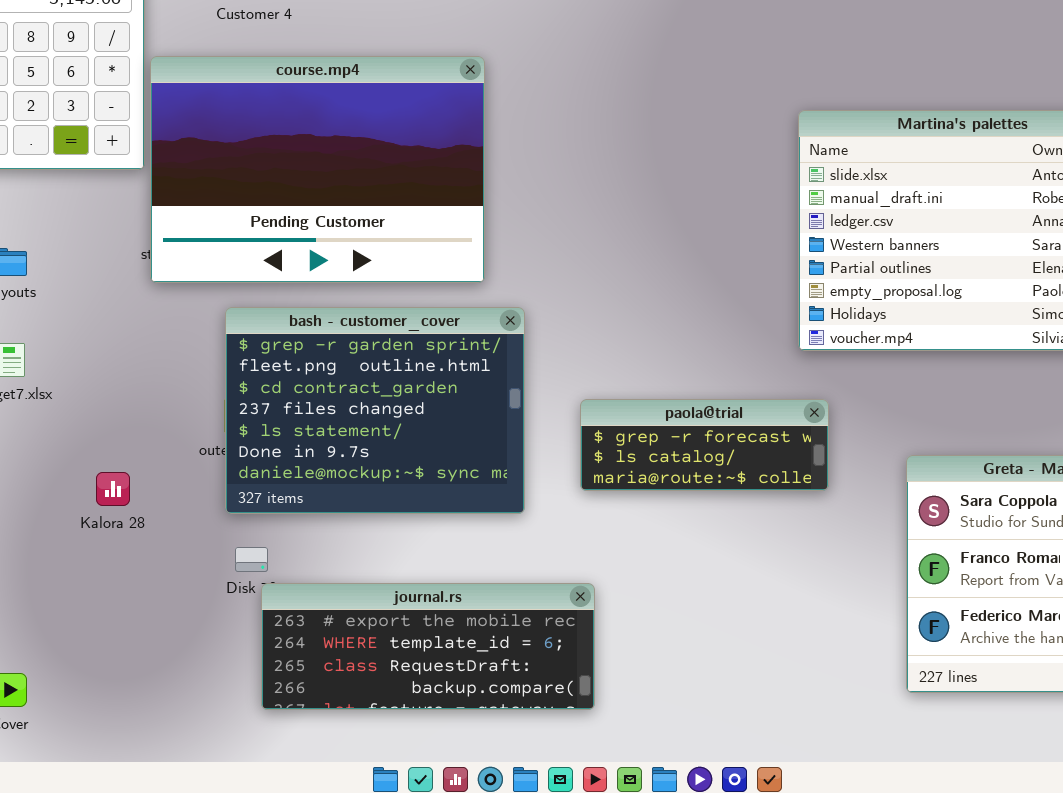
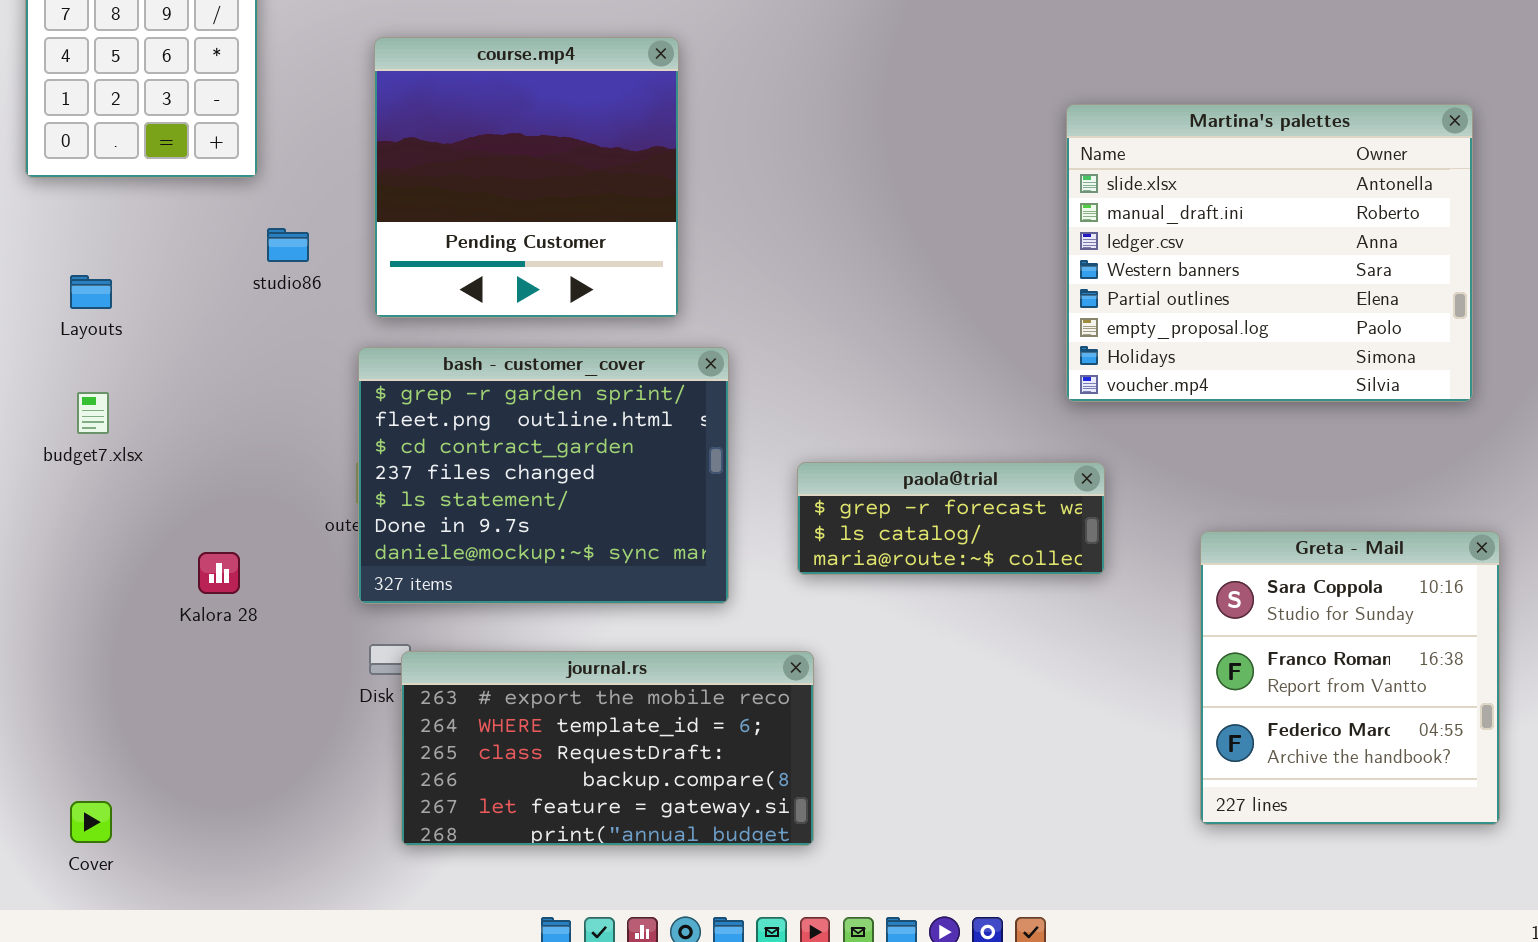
course.mp4: [150,56,485,283] -> [374,37,679,318], resized
journal.rs: [261,583,595,710] -> [401,651,814,846], resized

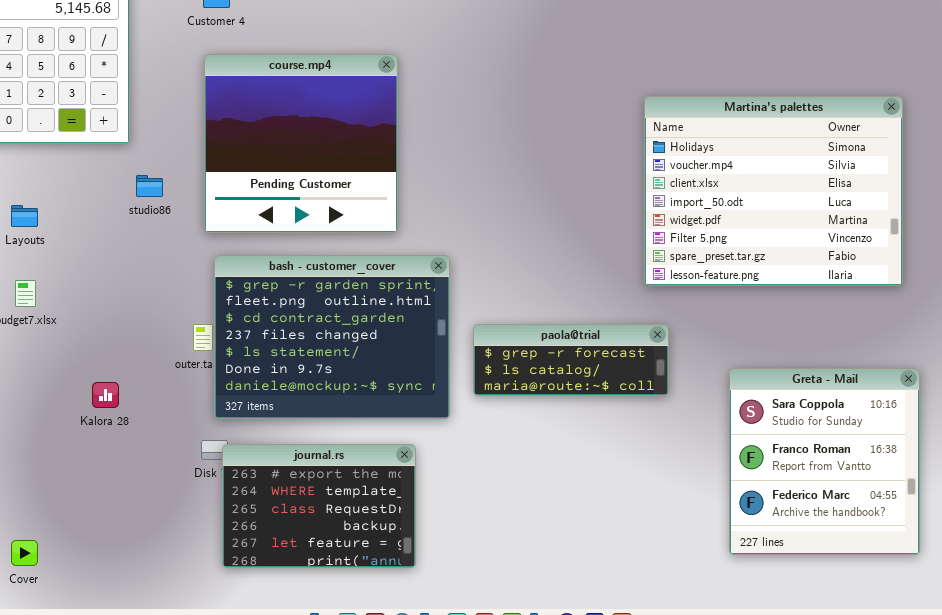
Martina's palettes: [1066,104,1473,402] -> [644,96,903,286], scrolled down 6 rows
bash - customer_cover: [358,347,729,604] -> [214,255,450,419], moved
journal.rs: [401,651,814,846] -> [222,444,416,568], resized

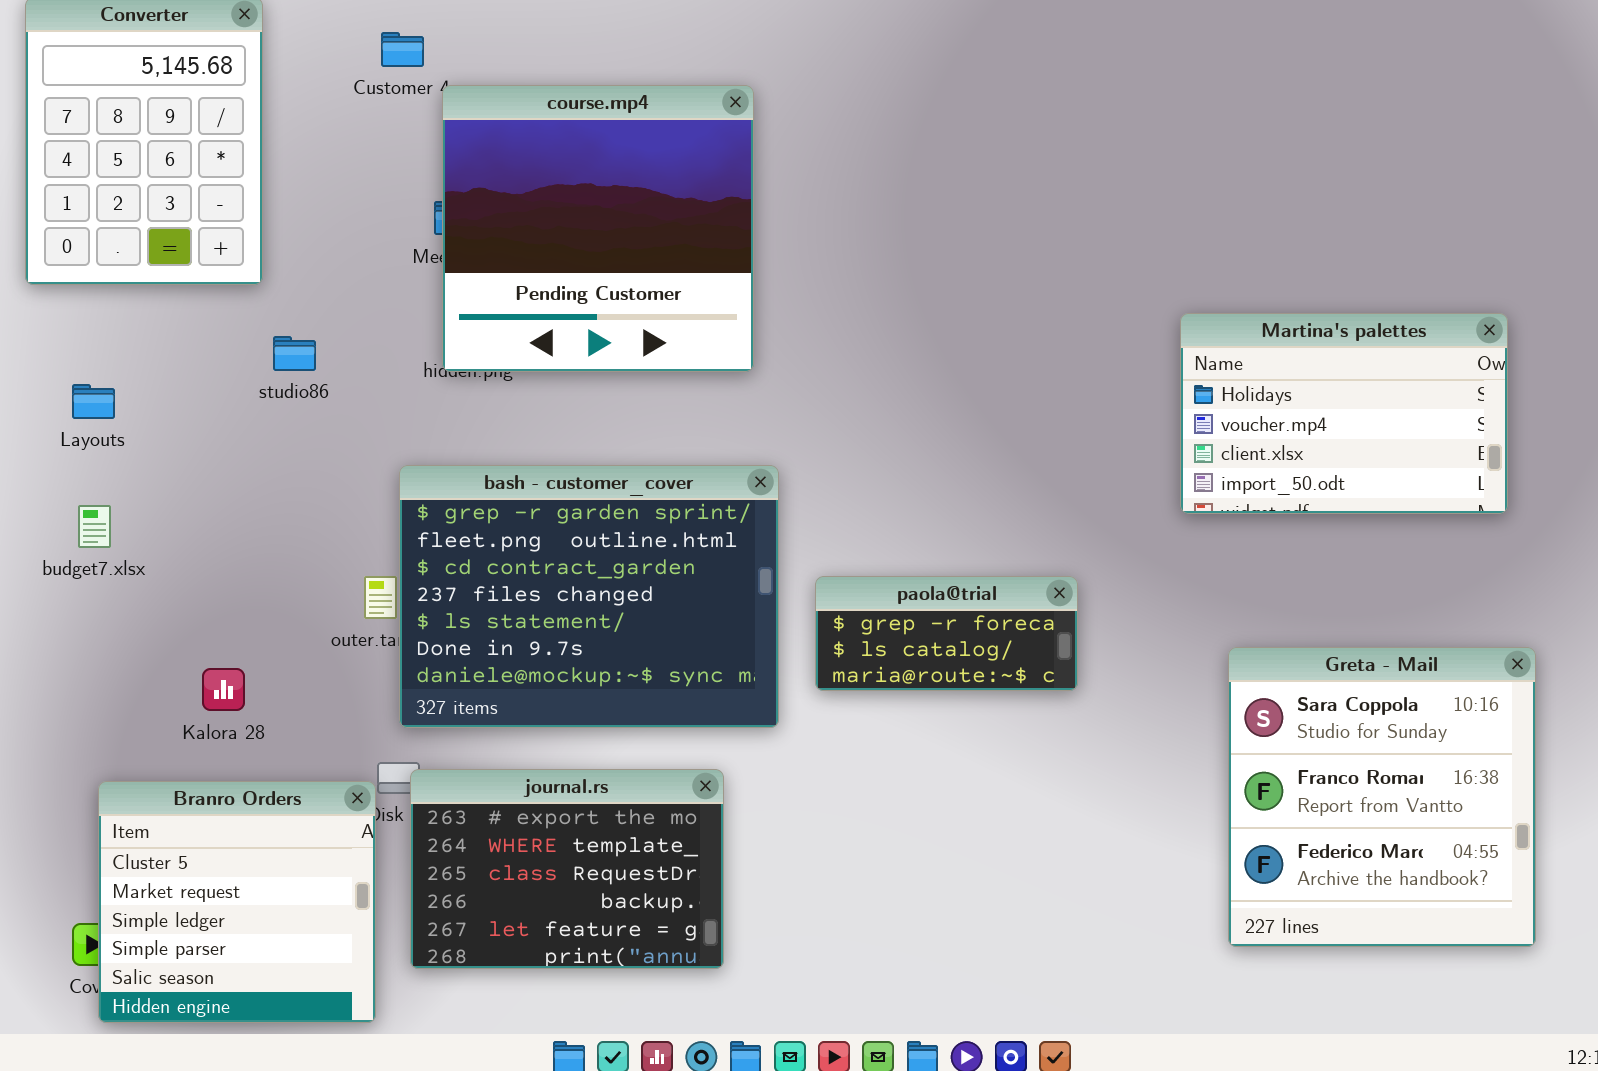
course.mp4: [204,54,398,233] -> [442,85,754,372], moved
Martina's palettes: [644,96,903,286] -> [1180,313,1508,514], resized
paola@trial: [473,324,669,396] -> [815,576,1078,691], resized
Branro Orders: none -> [98,781,376,1023], opened

